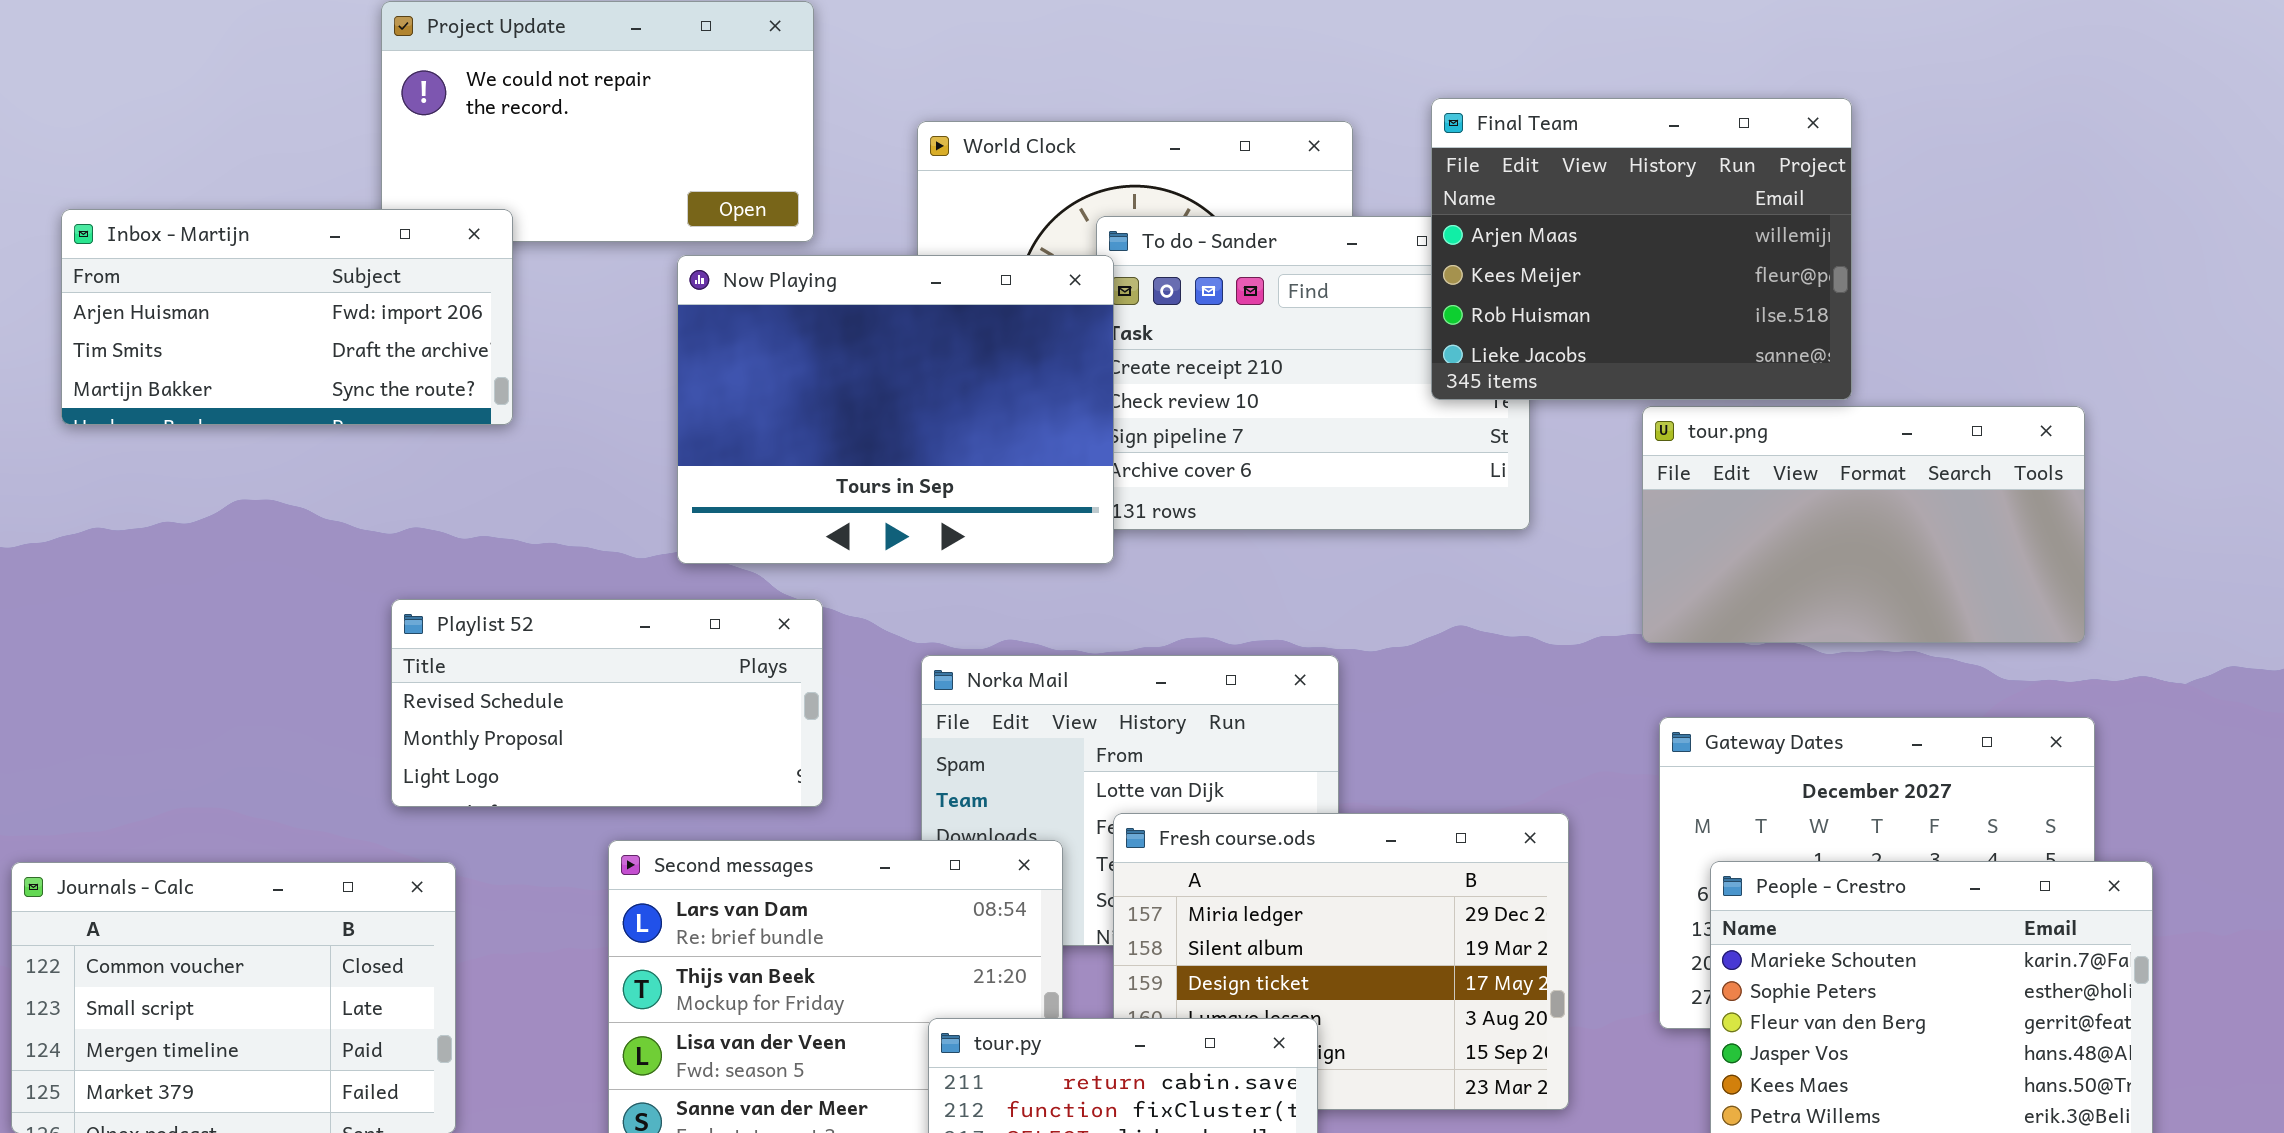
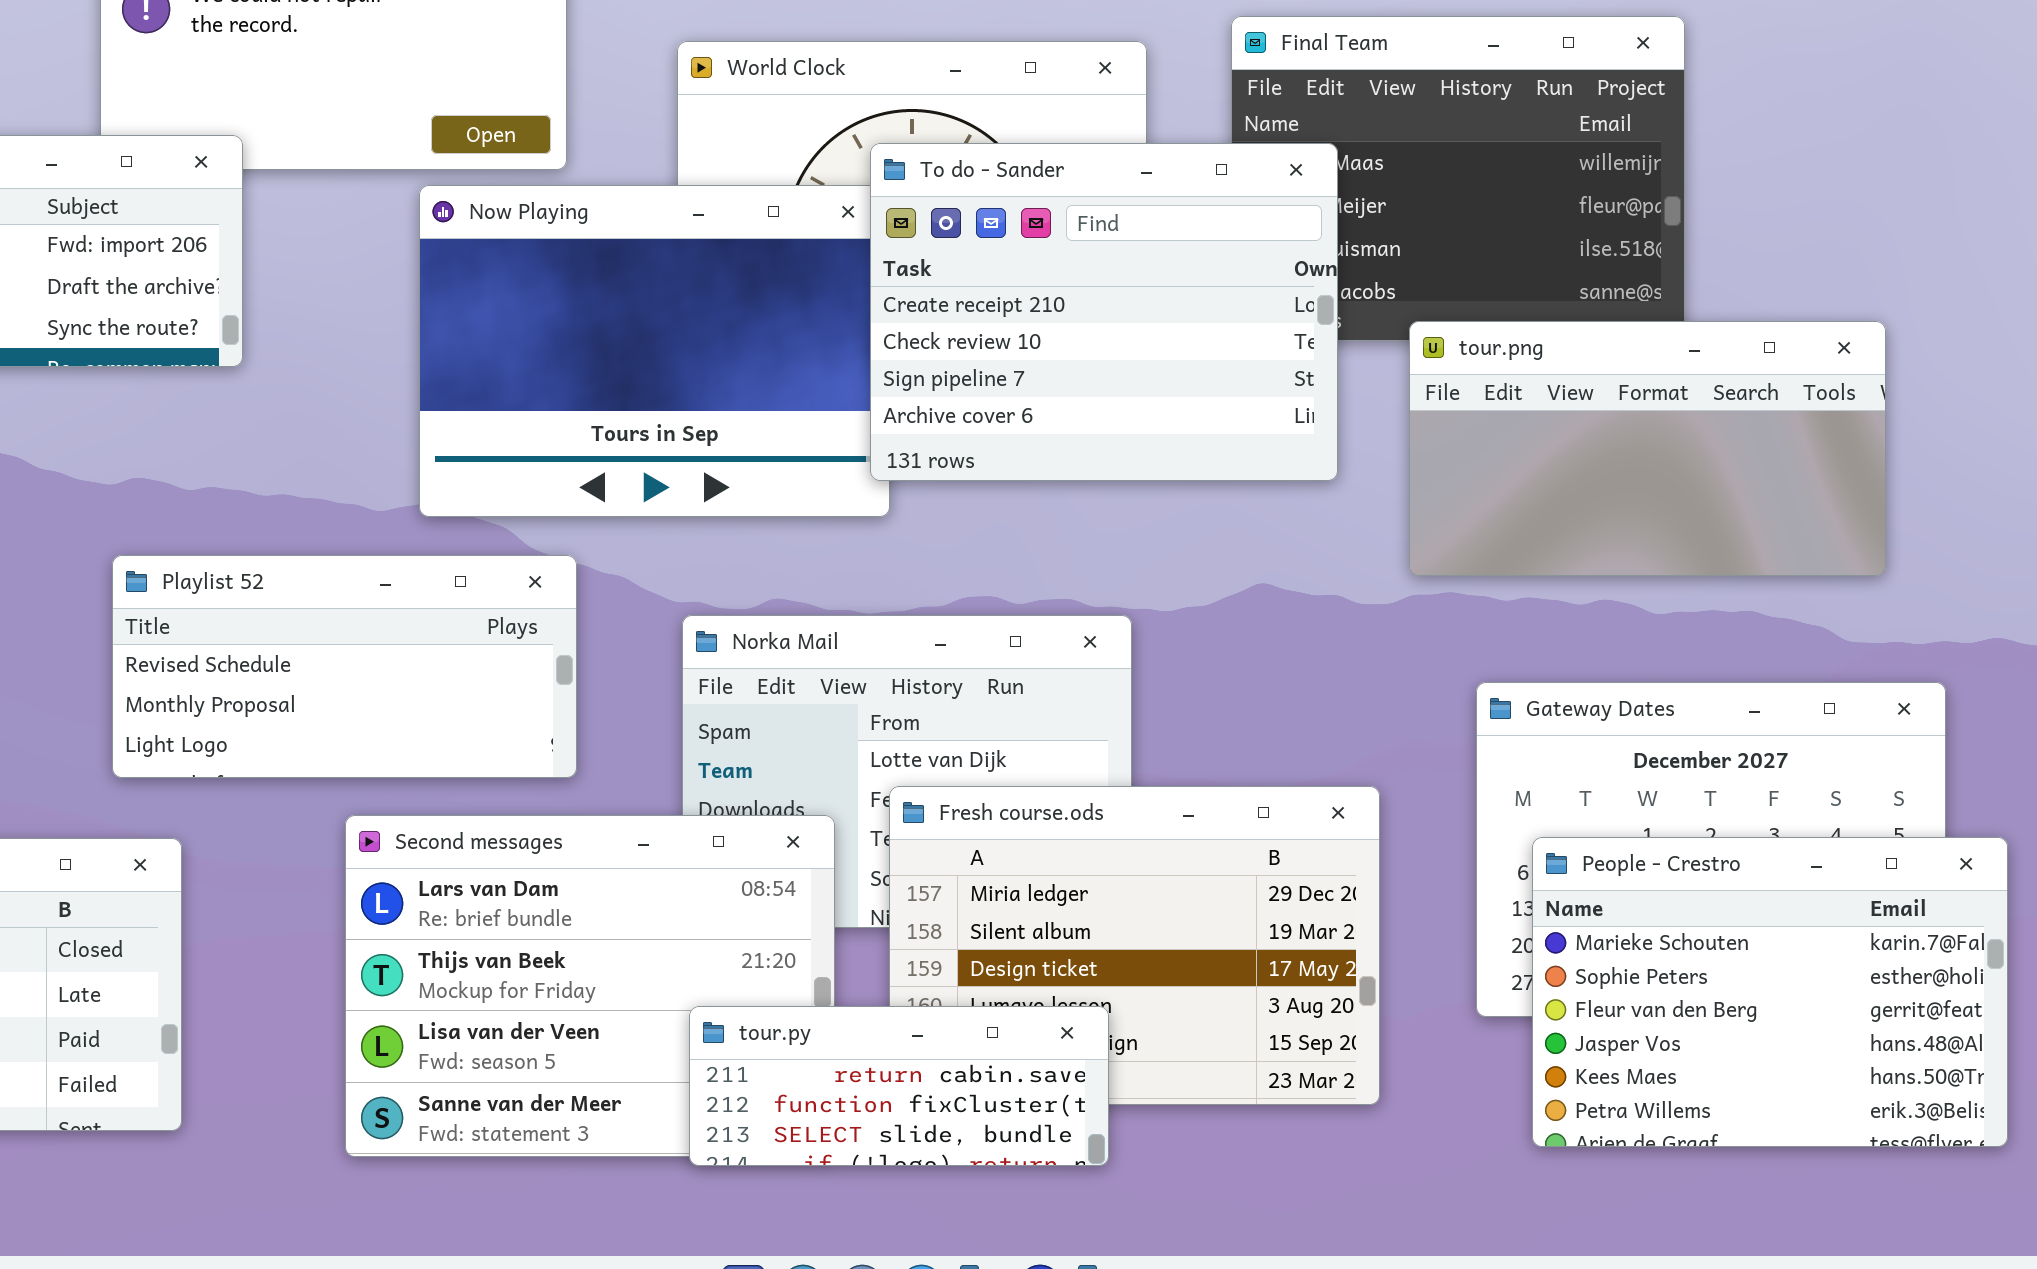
To do - Sander: [1096,216,1530,530] -> [870,143,1338,481], raised
tour.png: [1642,406,2085,643] -> [1409,321,1886,576], moved

